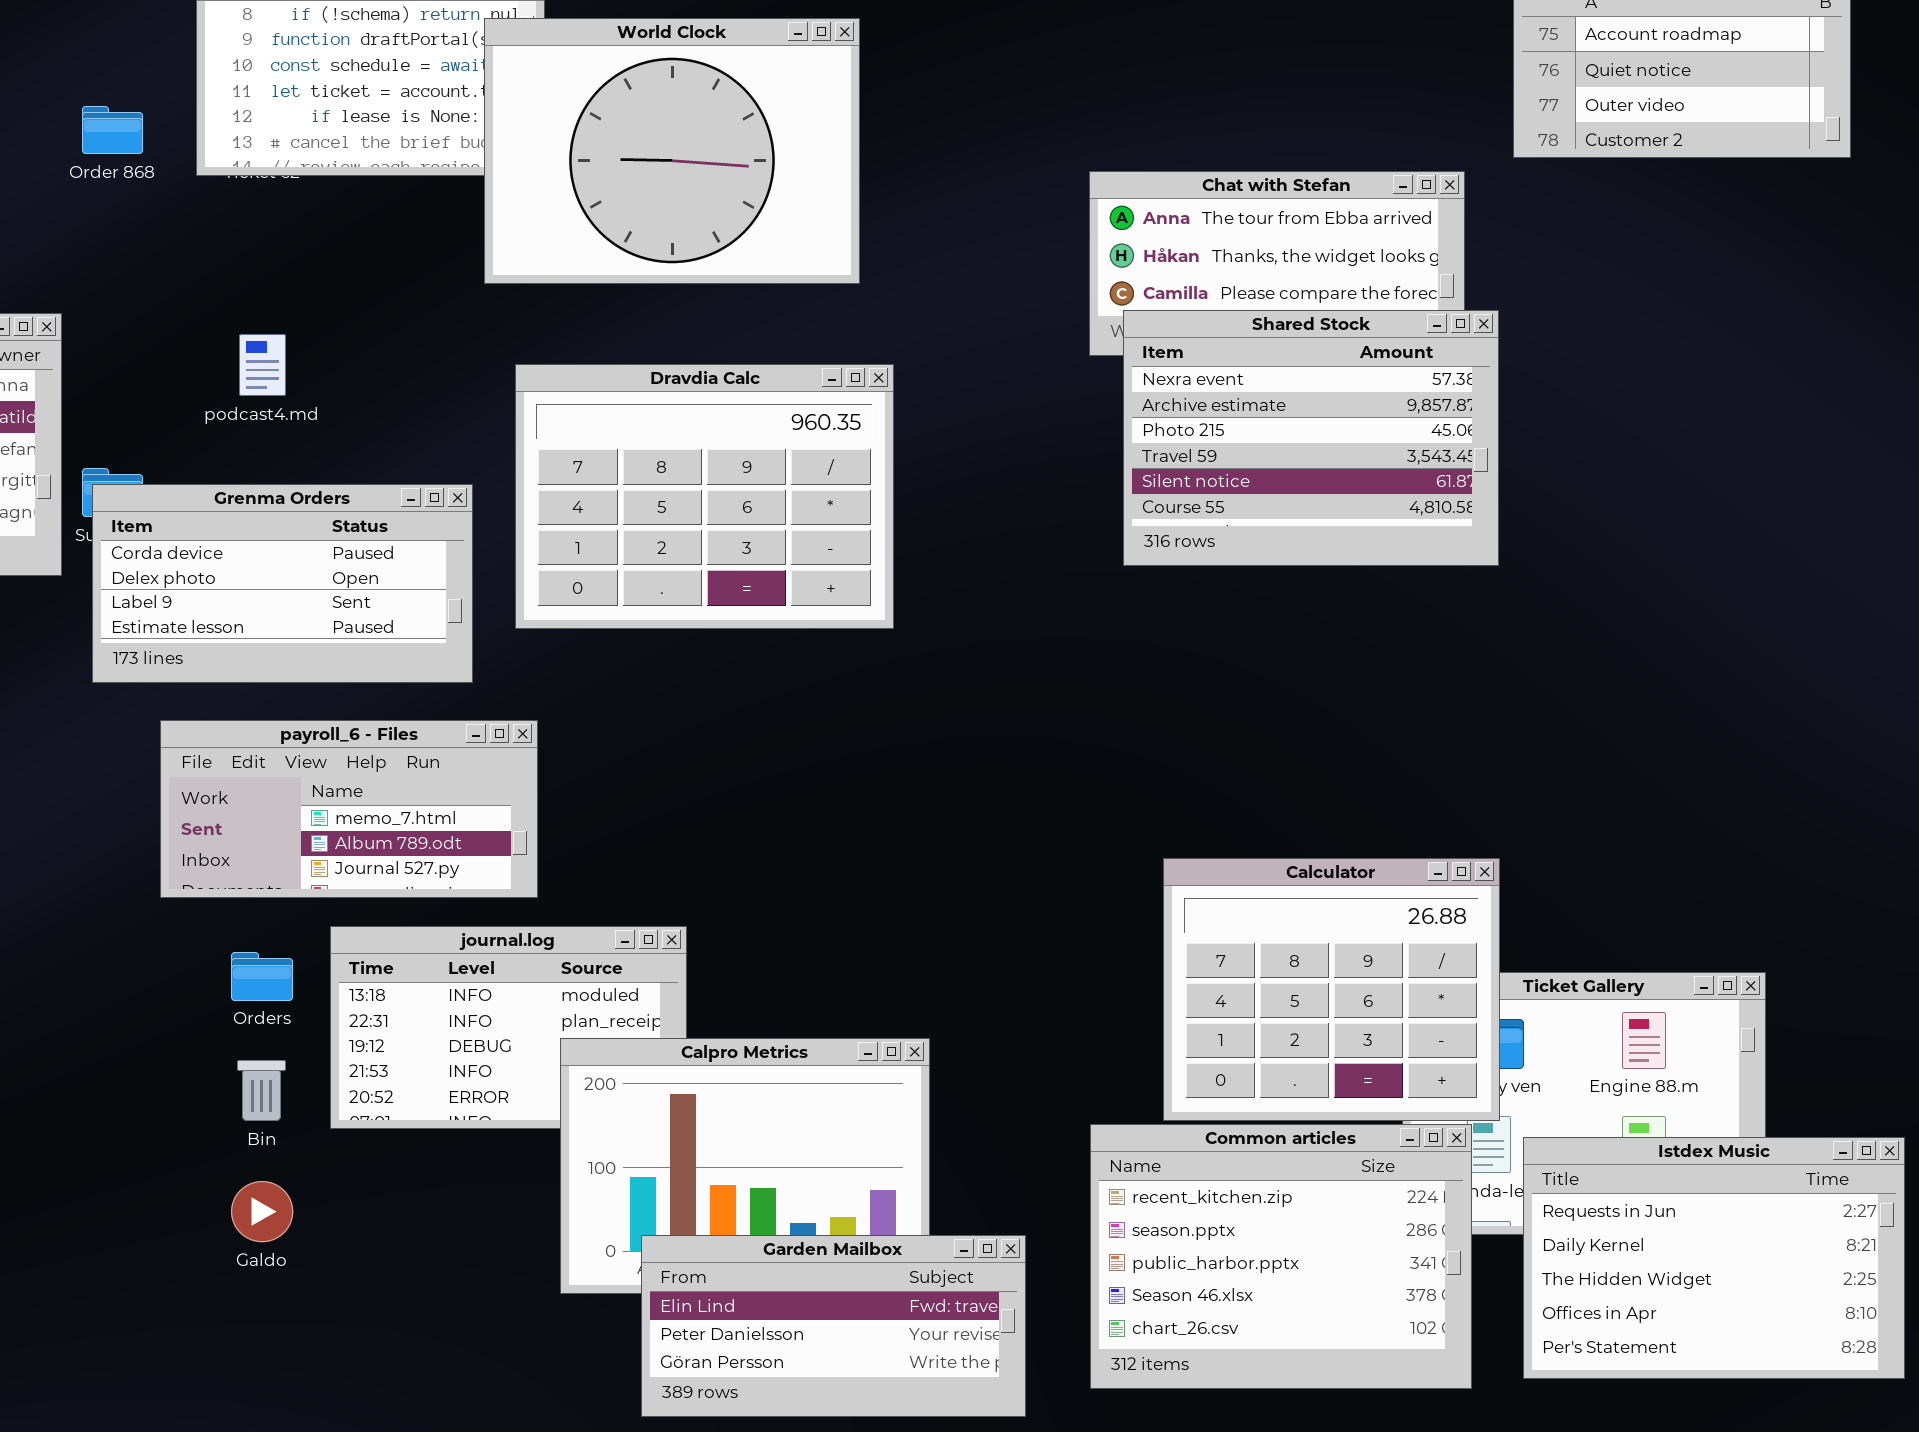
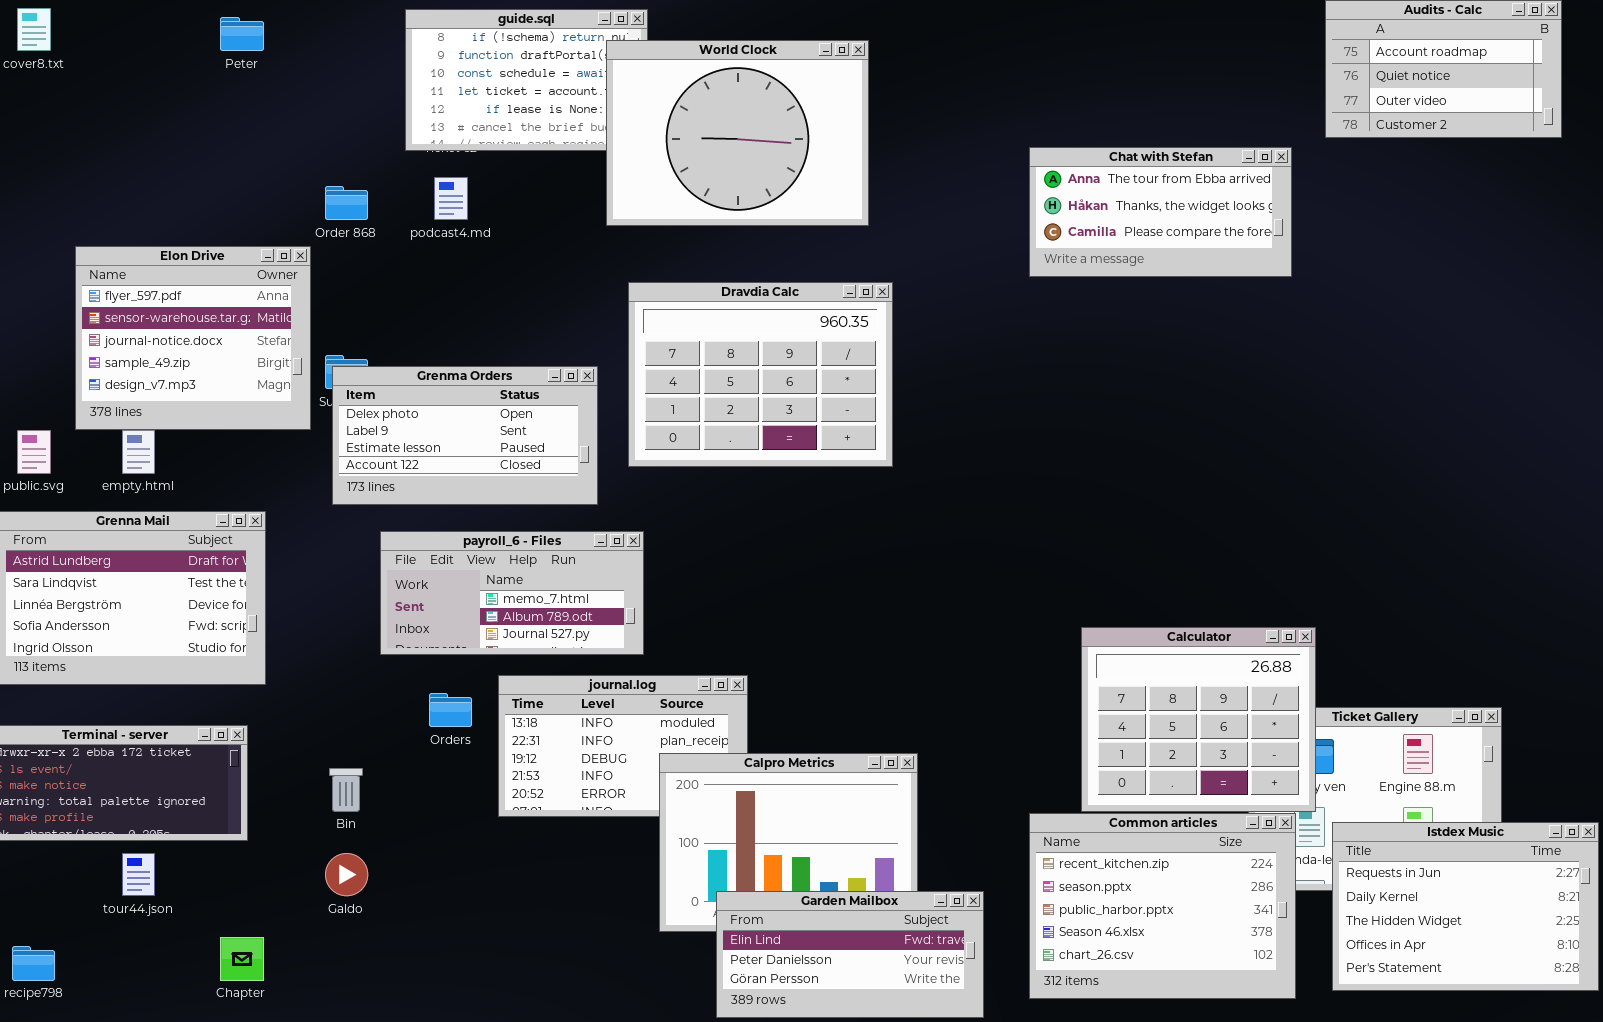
Order 868: [82,106,143,154] -> [325,186,368,220], moved
Shared Stock: [1123,310,1499,566] -> none, closed
podcast4.md: [239,334,286,396] -> [434,177,468,220], moved
Grenma Orders: [92,484,473,683] -> [332,366,598,505], scrolled down 1 row
Bin: [237,1060,286,1121] -> [329,768,363,812], moved
Galdo: [231,1181,293,1242] -> [325,853,368,896], moved

